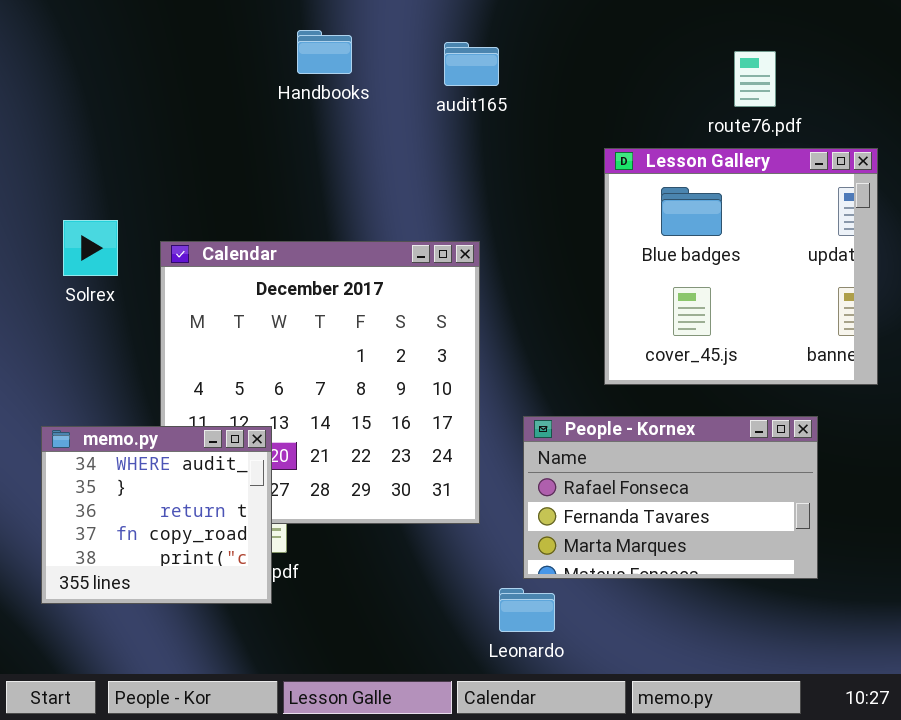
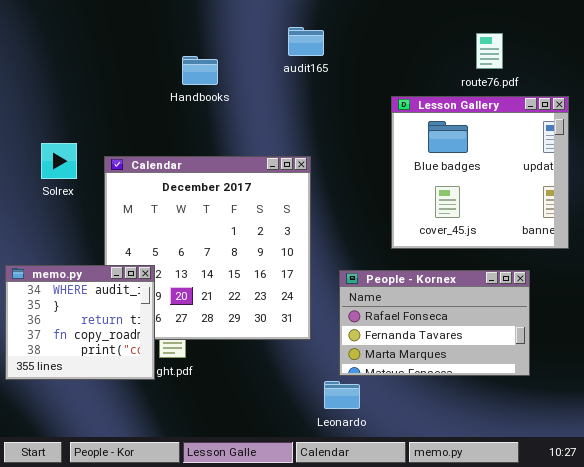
Handbooks: [297,30,352,74] -> [182,56,218,85], moved
memo.py: [41,426,272,604] -> [5,265,155,380], moved

